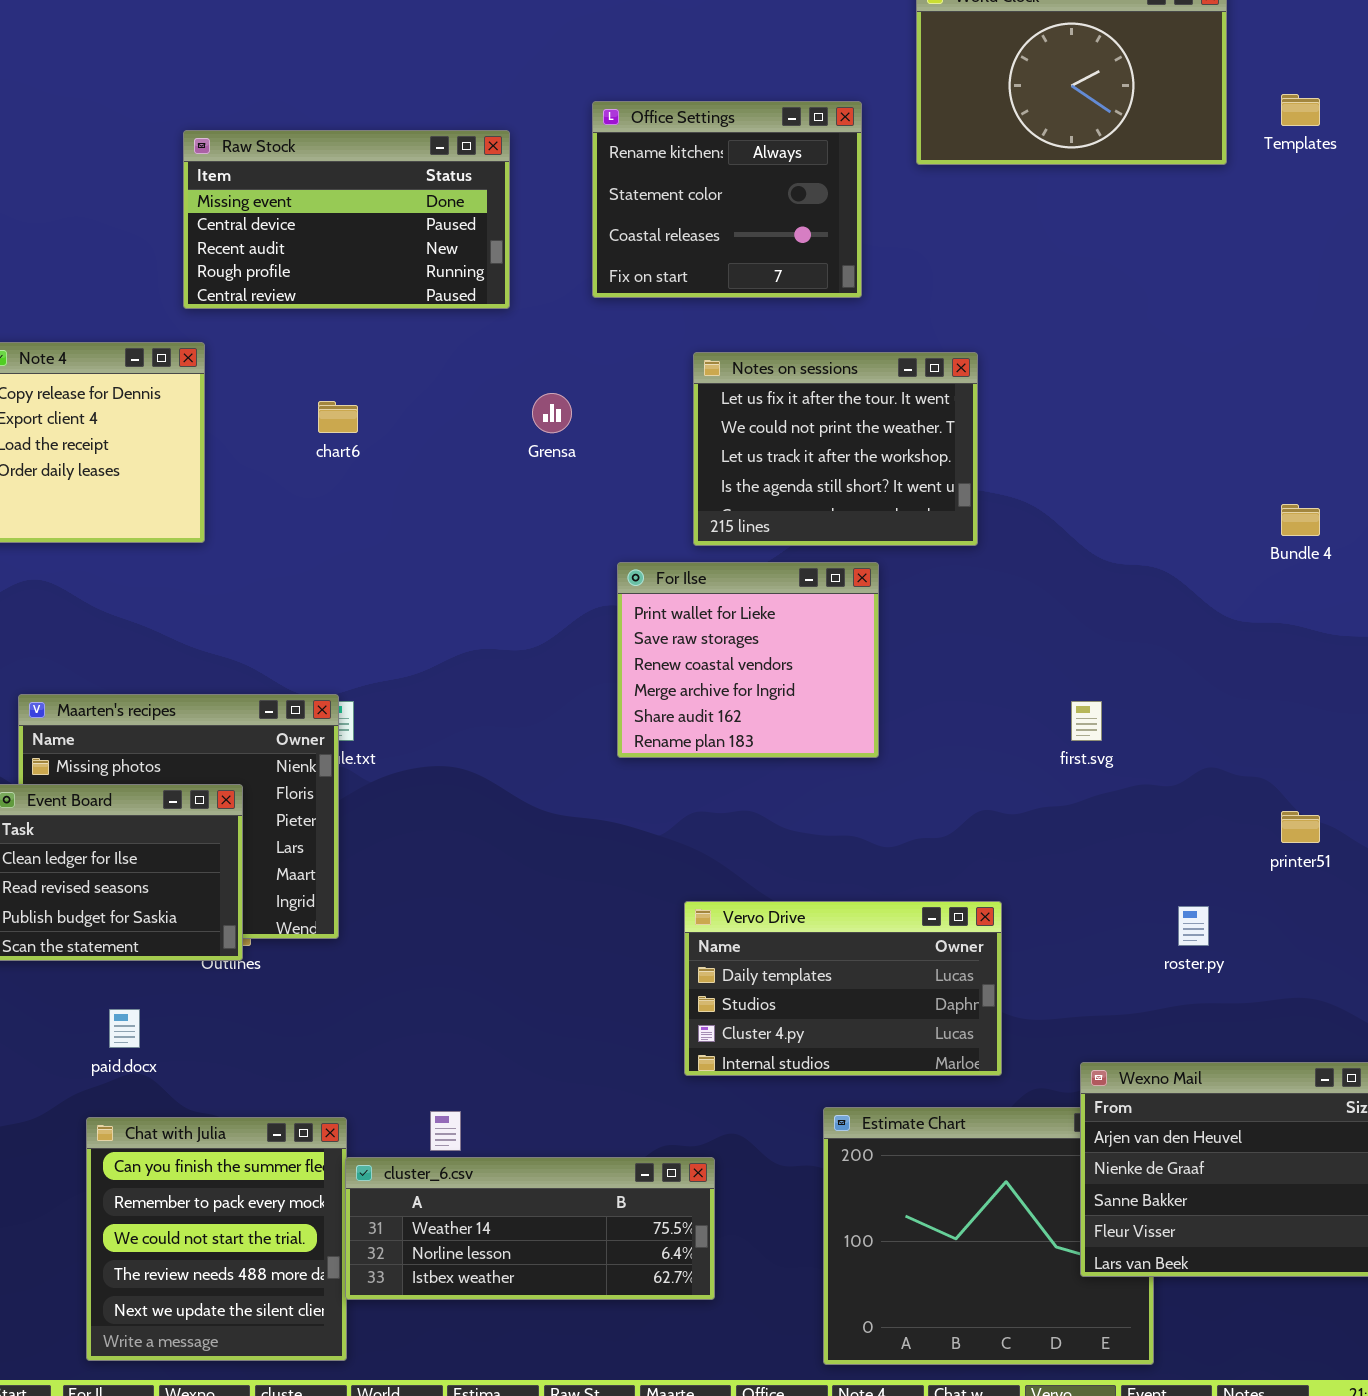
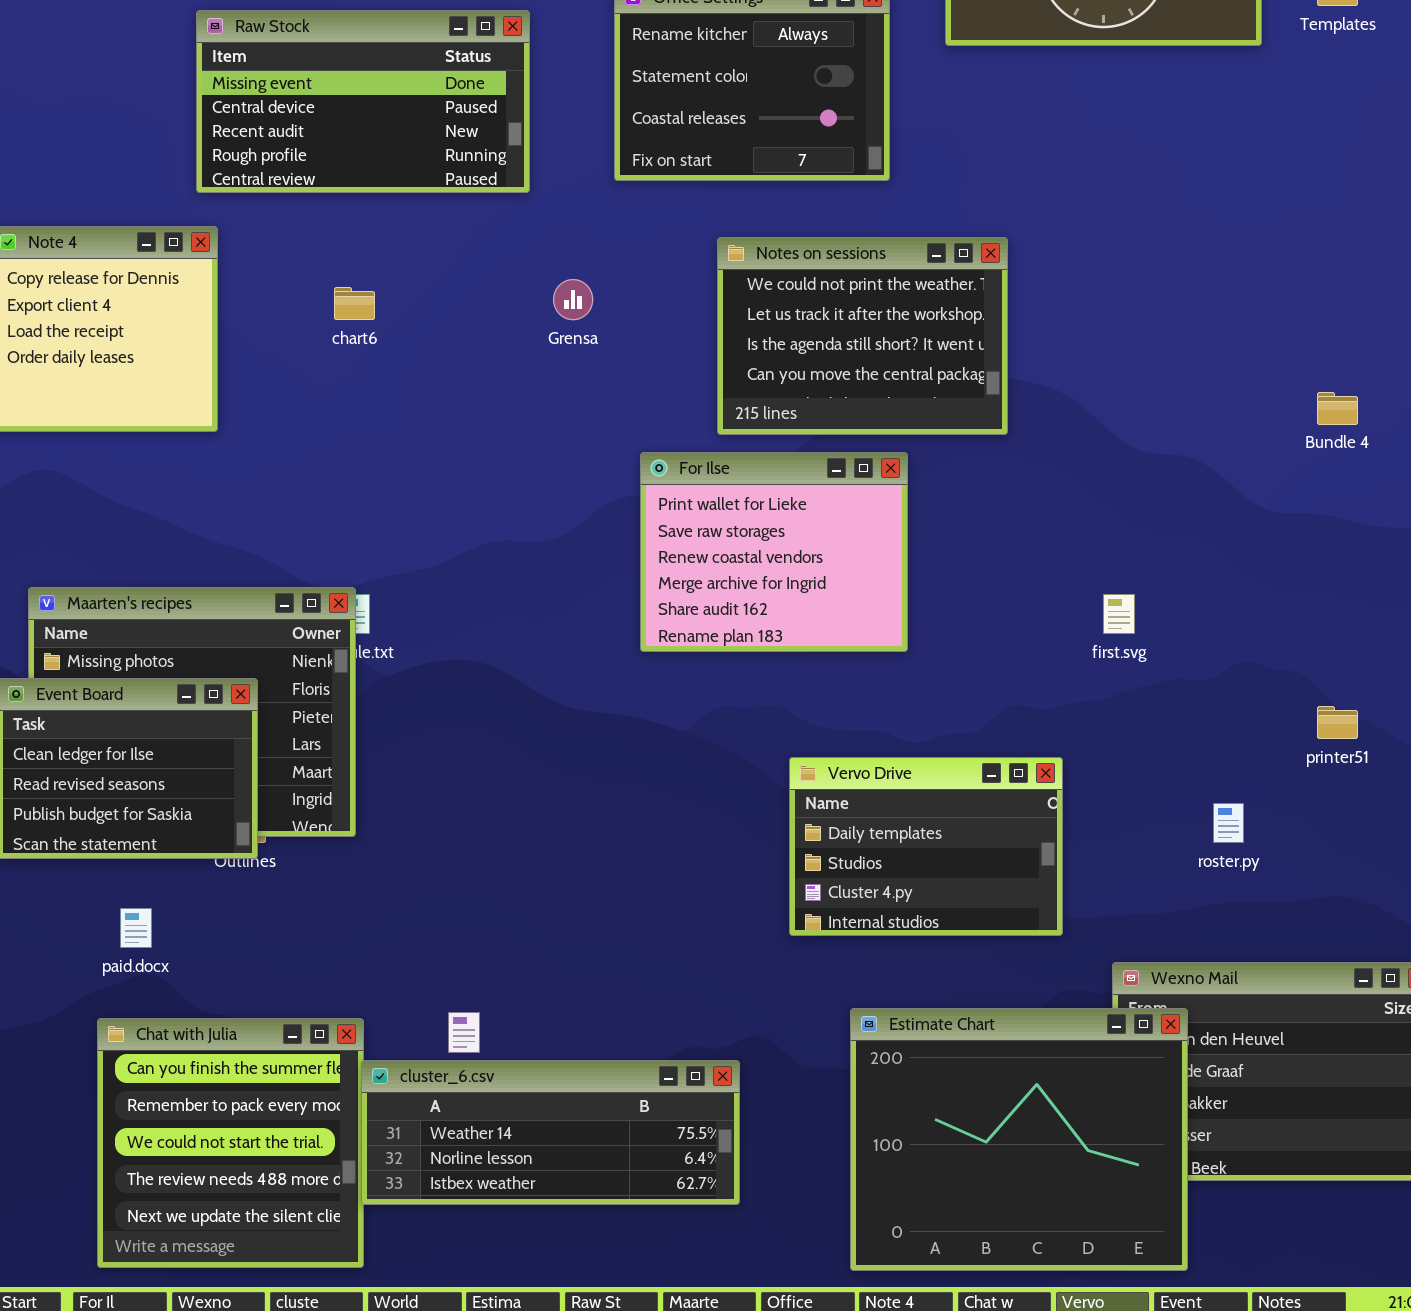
Notes on sessions: [693,352,978,546] -> [717,237,1008,435], scrolled down 1 row
Vervo Drive: [684,901,1002,1076] -> [789,757,1063,936], moved, resized
Estimate Chart: [823,1107,1154,1365] -> [850,1008,1188,1271], raised

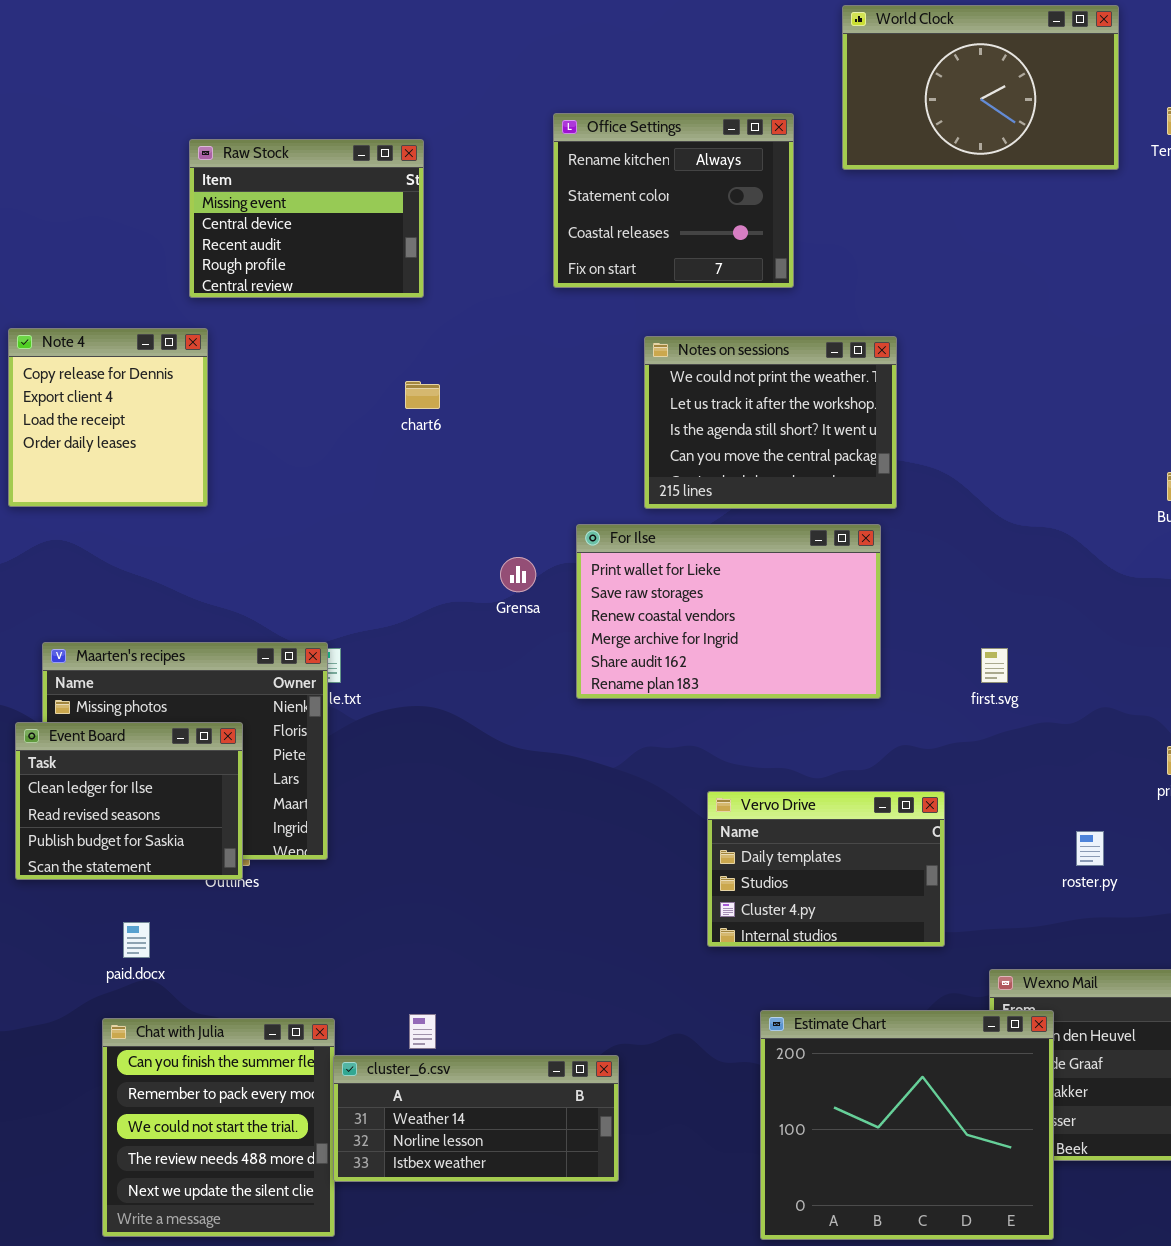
Raw Stock: [196,10,530,193] -> [189,139,424,298], resized
Grensa: [553,279,593,320] -> [500,557,536,592], moved
chart6: [334,287,375,320] -> [405,381,440,409], moved
For Ilse: [640,452,908,652] -> [576,524,881,699], resized
cluster_6.csv: [361,1060,740,1205] -> [333,1055,619,1182], resized

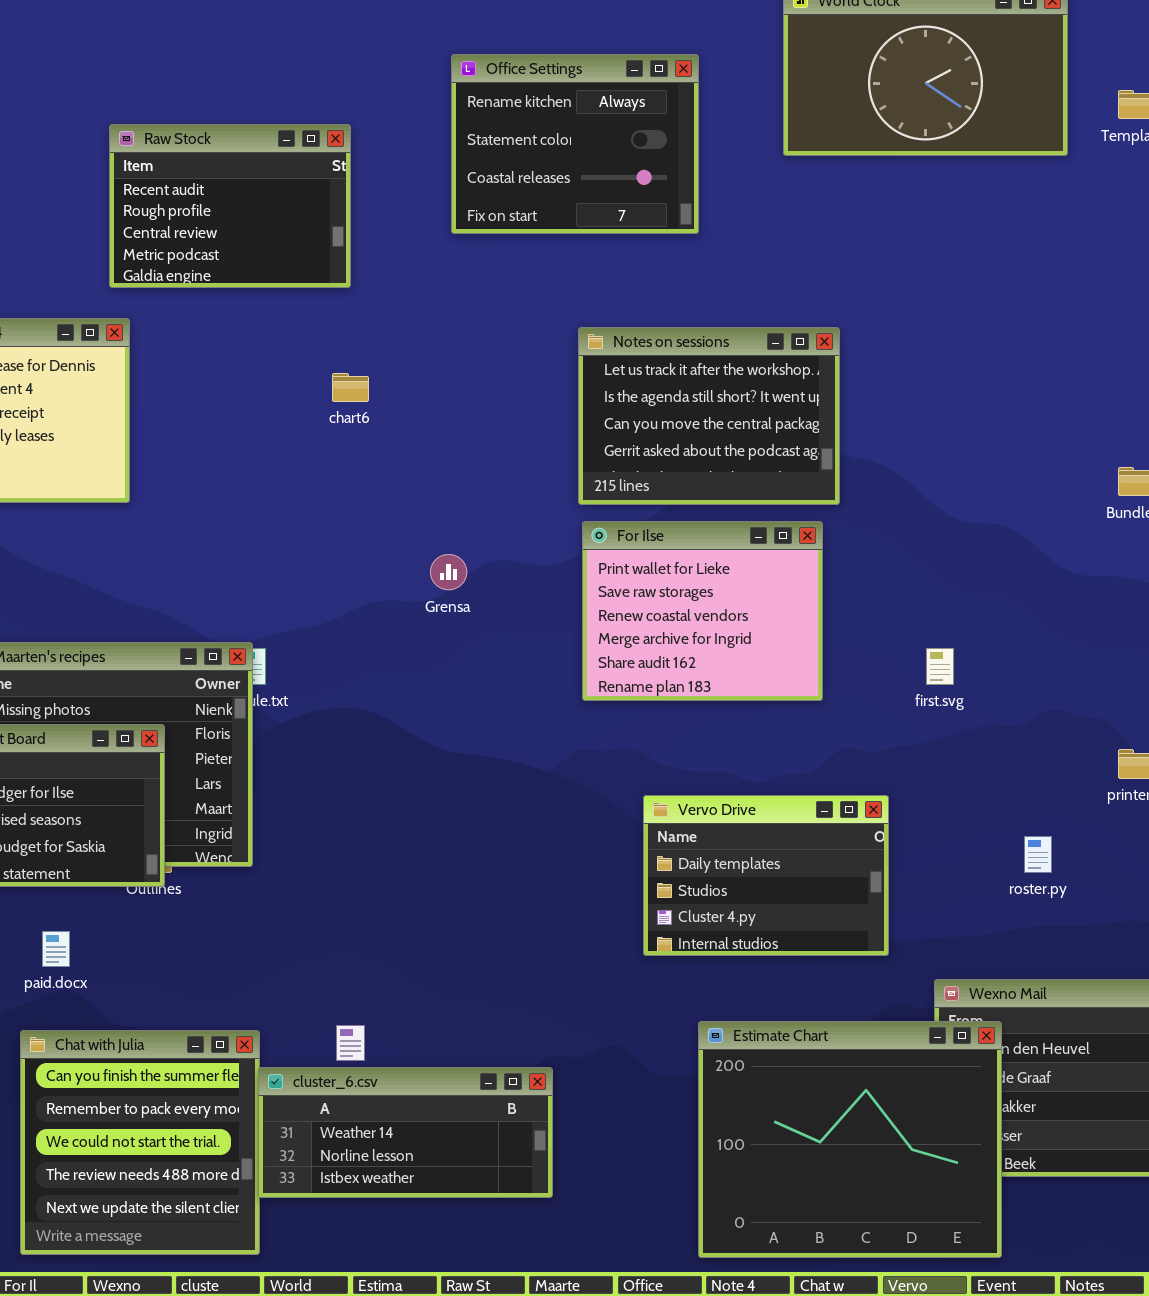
Office Settings: [553,113,794,288] -> [451,54,699,234], moved
Raw Stock: [189,139,424,298] -> [109,124,351,288], scrolled down 2 rows
Notes on sessions: [644,336,897,509] -> [578,327,840,505], scrolled down 1 row
For Ilse: [576,524,881,699] -> [582,521,823,701], resized

